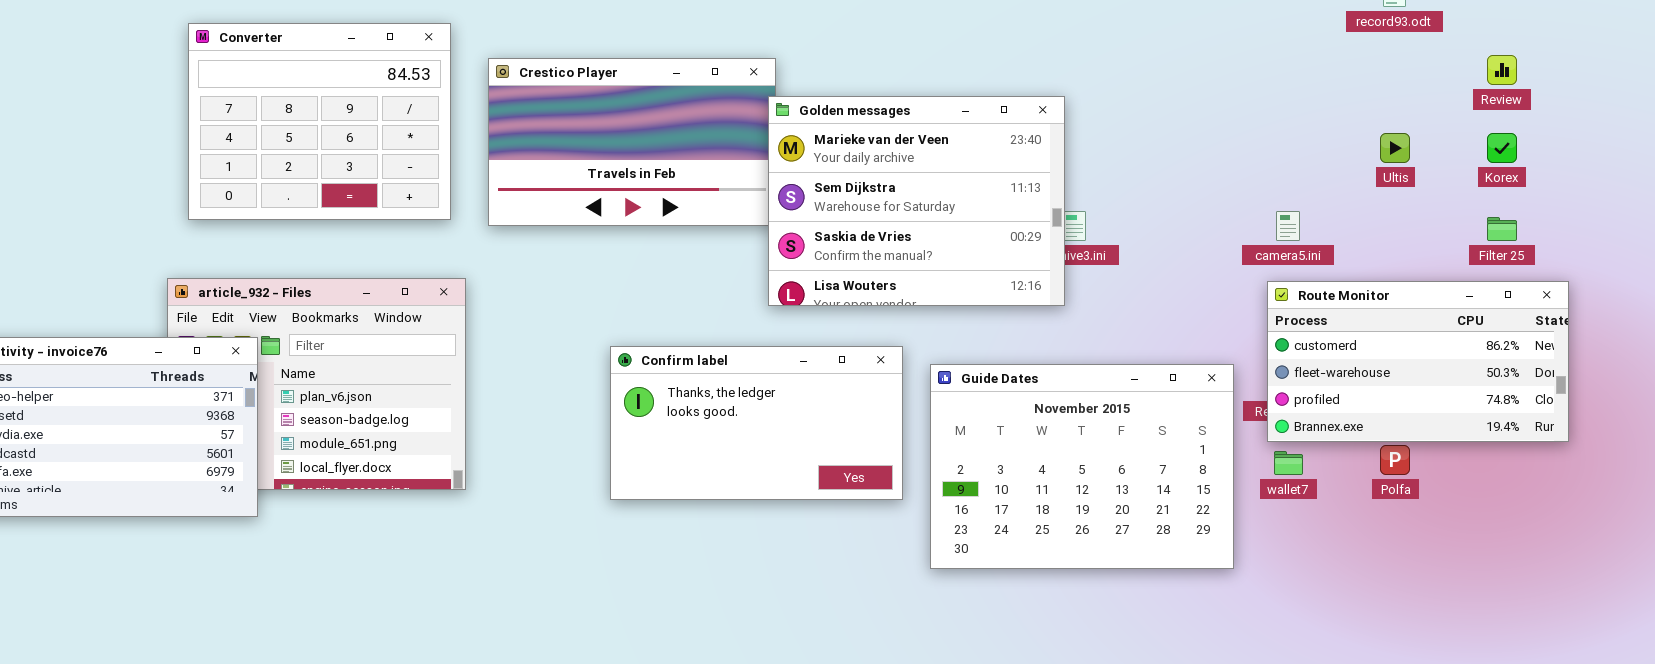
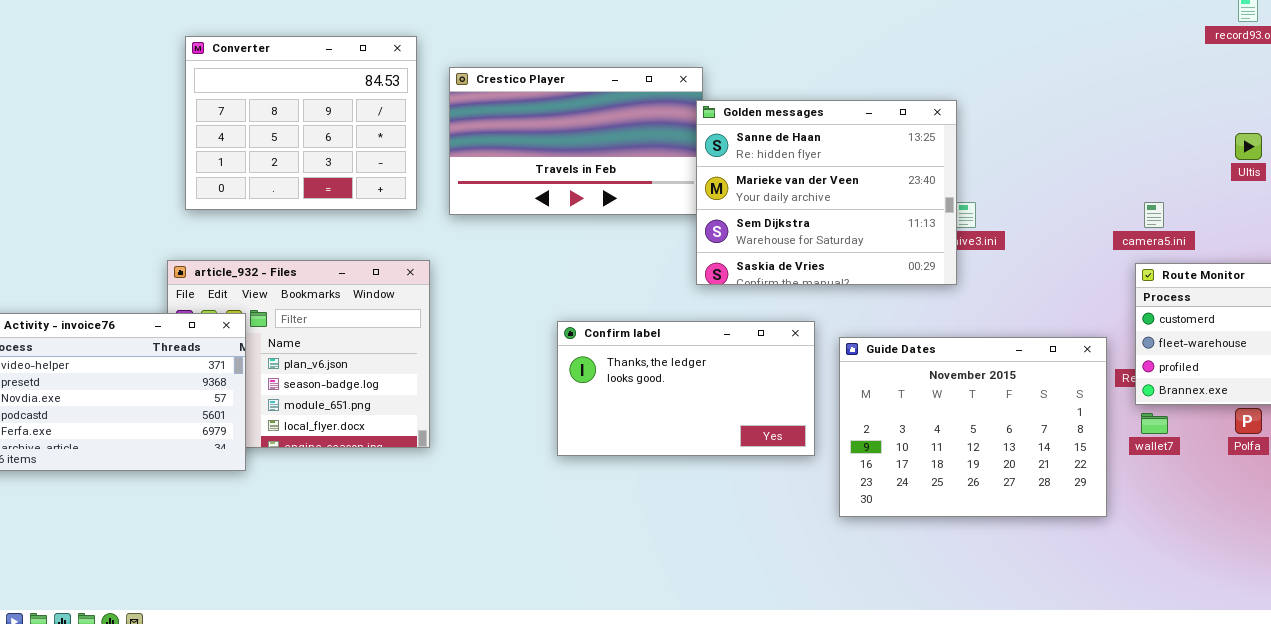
Golden messages: [768,96,1065,306] -> [696,100,957,285], scrolled up 1 row

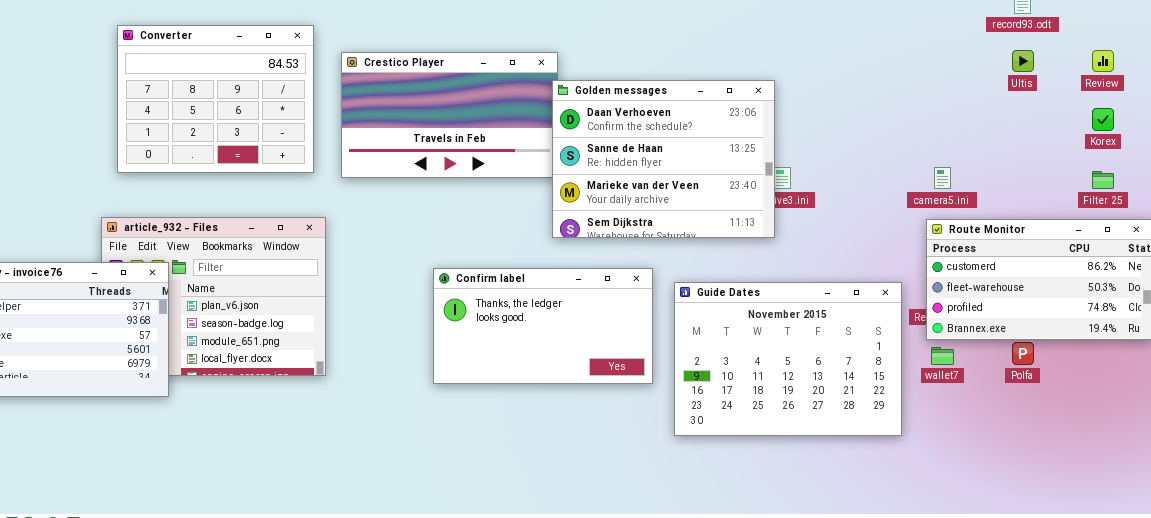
Golden messages: [696,100,957,285] -> [552,80,775,238], scrolled up 1 row
Ultis: [1235,133,1262,160] -> [1012,50,1034,72], moved

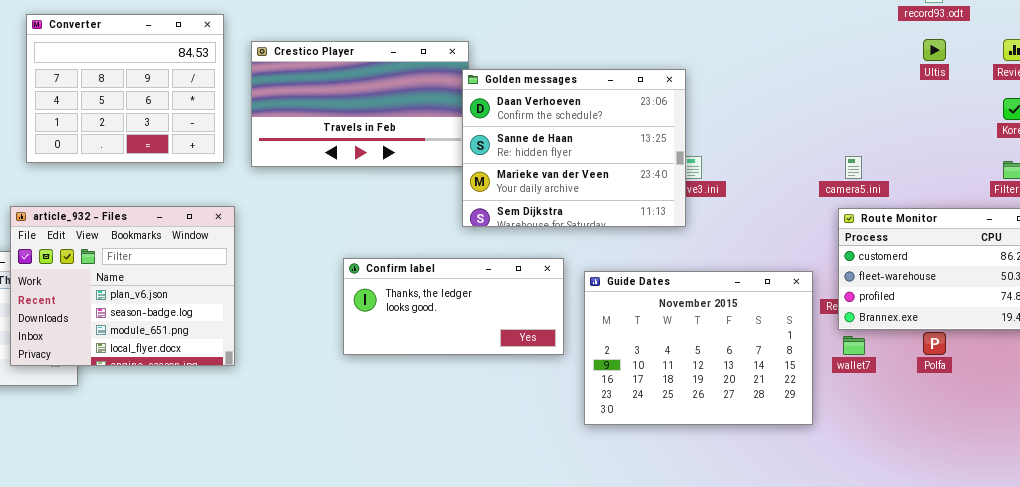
article_932 - Files: [101,217,326,376] -> [10,206,235,366], raised
Confirm label: [433,268,653,384] -> [343,258,564,355], resized

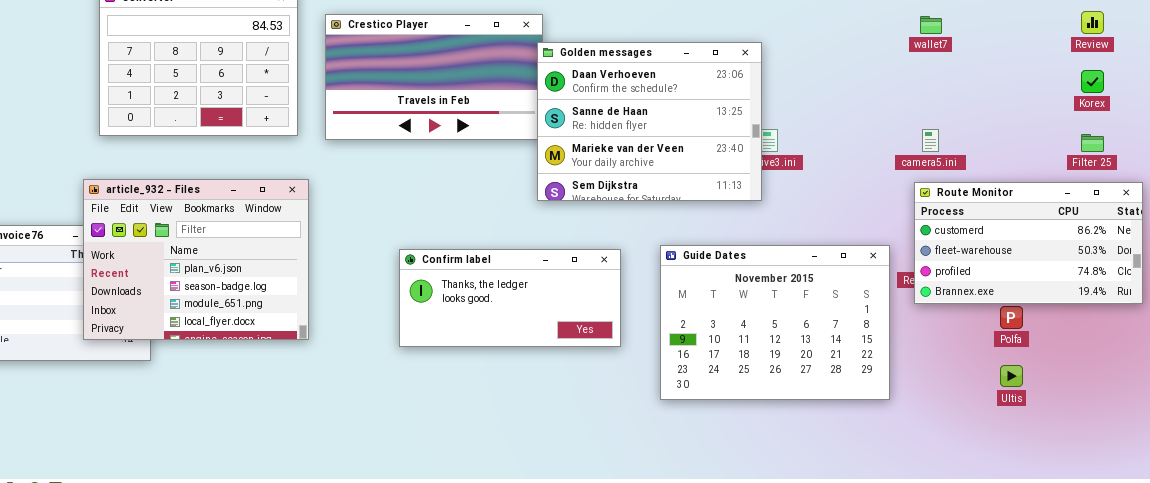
Ultis: [923,39,946,61] -> [1000,365,1023,387], moved
Confirm label: [343,258,564,355] -> [399,249,621,347], moved
wallet7: [843,336,865,355] -> [920,16,942,34], moved

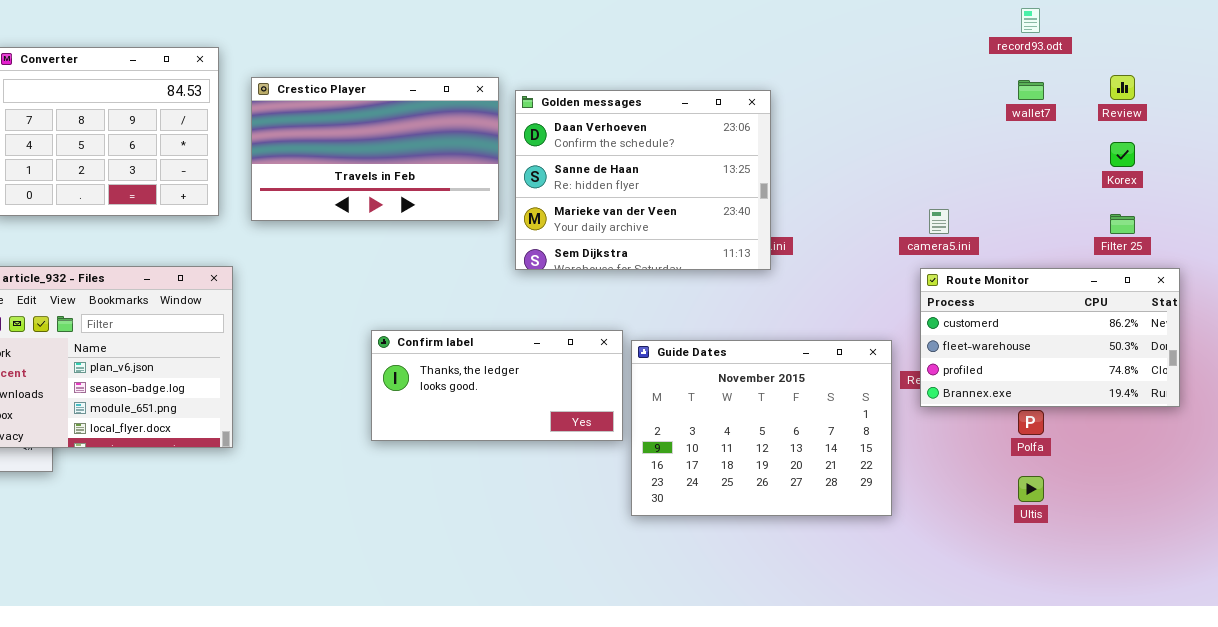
wallet7: [920,16,942,34] -> [1018,80,1044,100], moved
Golden messages: [537,42,762,201] -> [515,90,771,270], moved
Confirm label: [399,249,621,347] -> [371,330,623,441], moved

